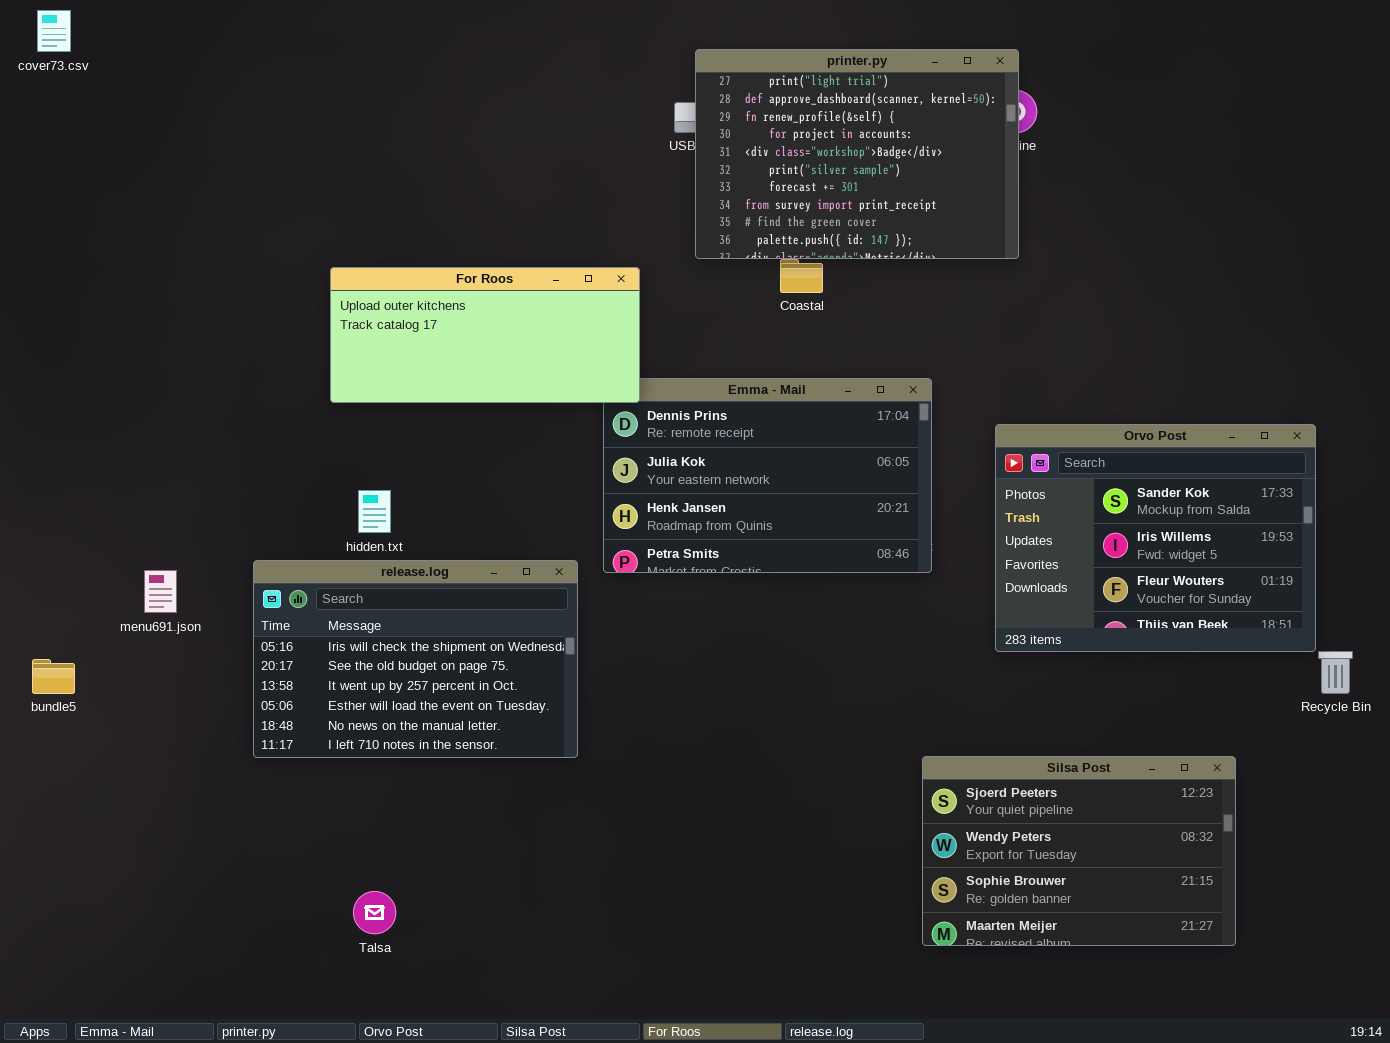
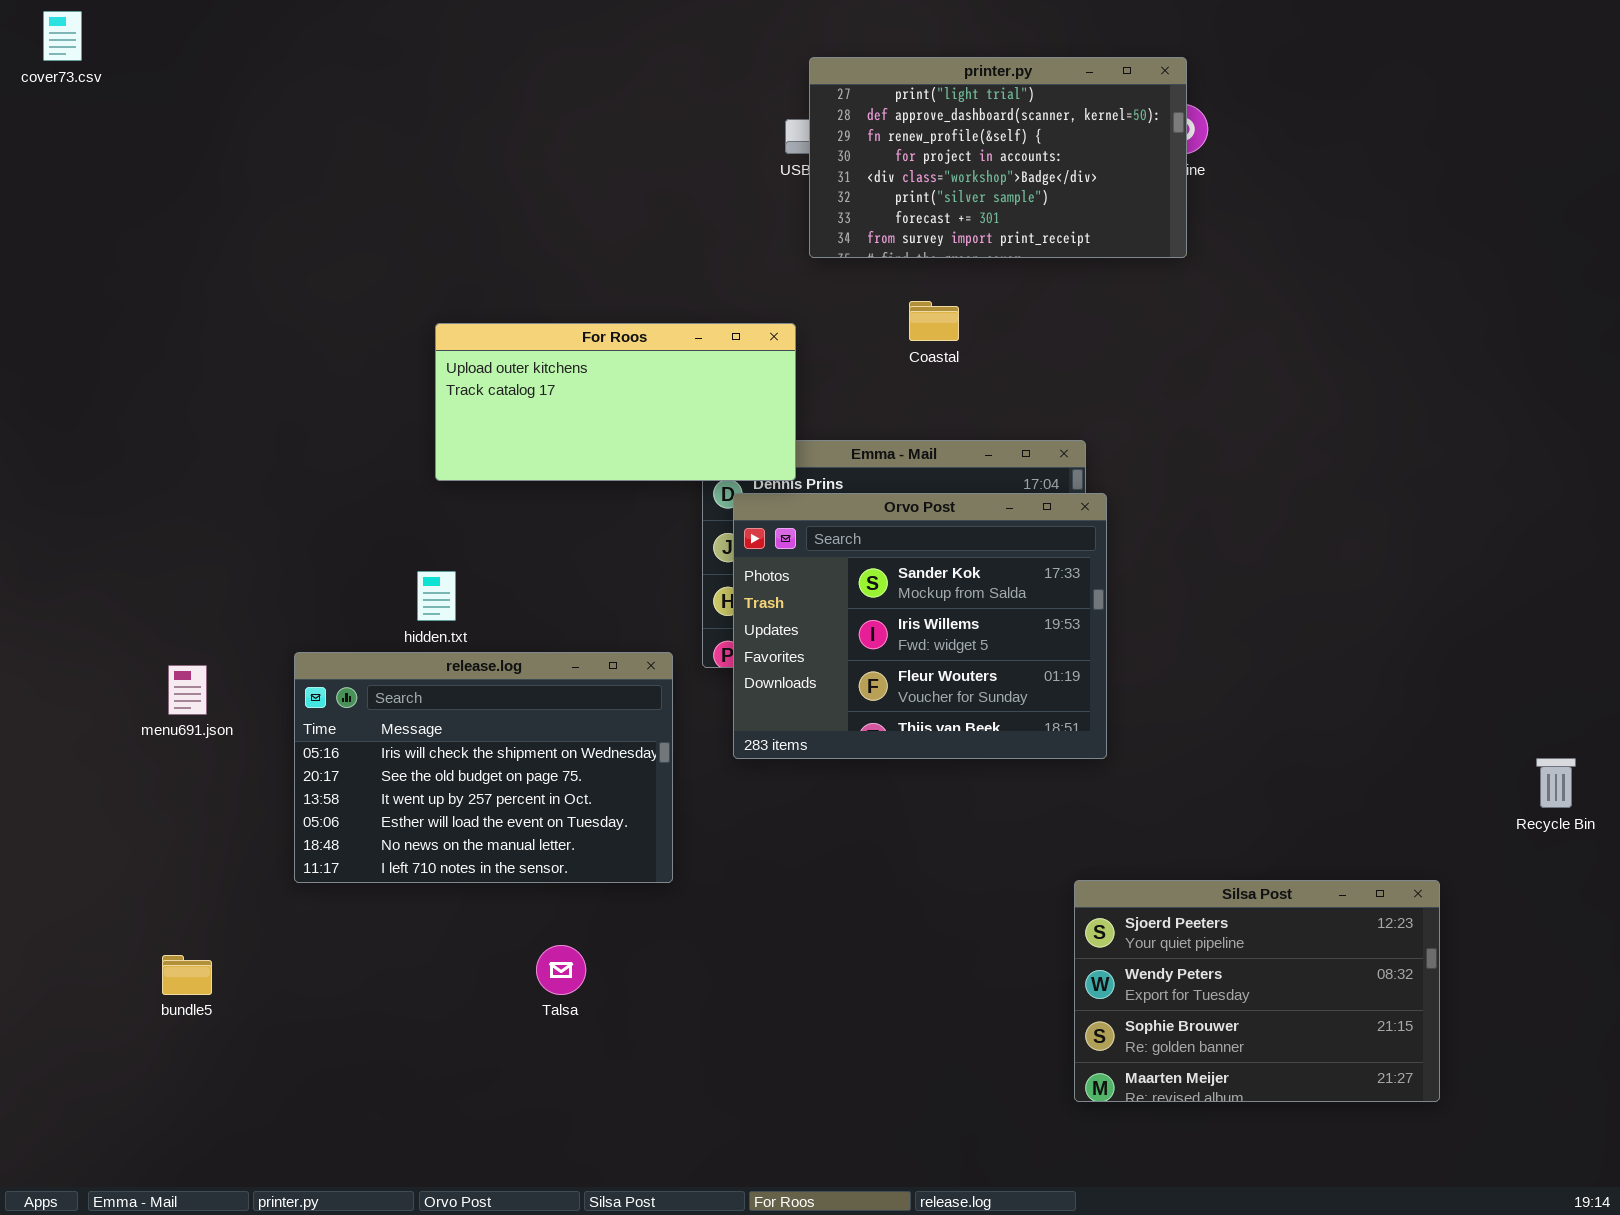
printer.py: [695,49,1019,259] -> [809,57,1187,258], resized
For Roos: [330,267,640,403] -> [435,323,796,481], moved
Orvo Post: [995,424,1316,652] -> [733,493,1107,759], moved
bundle5: [32,659,75,694] -> [162,955,212,995], moved
Talsa: [353,891,396,934] -> [536,945,586,995], moved

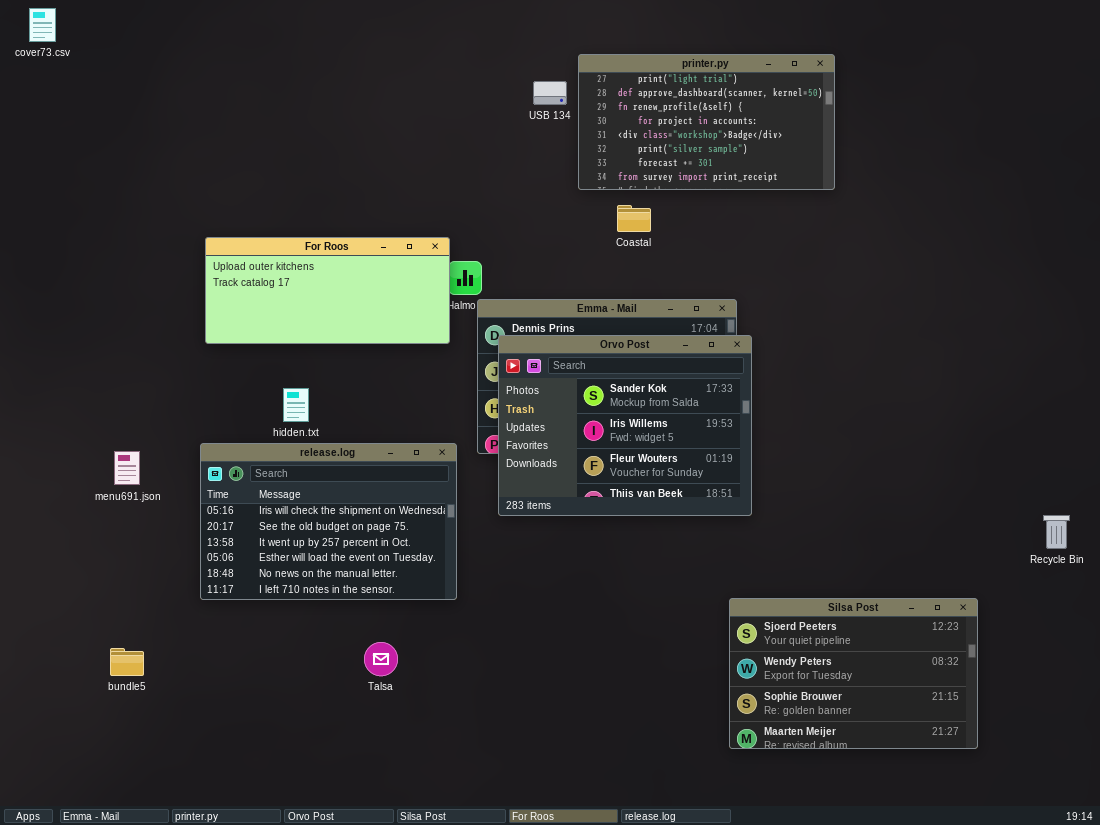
printer.py: [809,57,1187,258] -> [578,54,835,190], moved
For Roos: [435,323,796,481] -> [205,237,450,344], moved

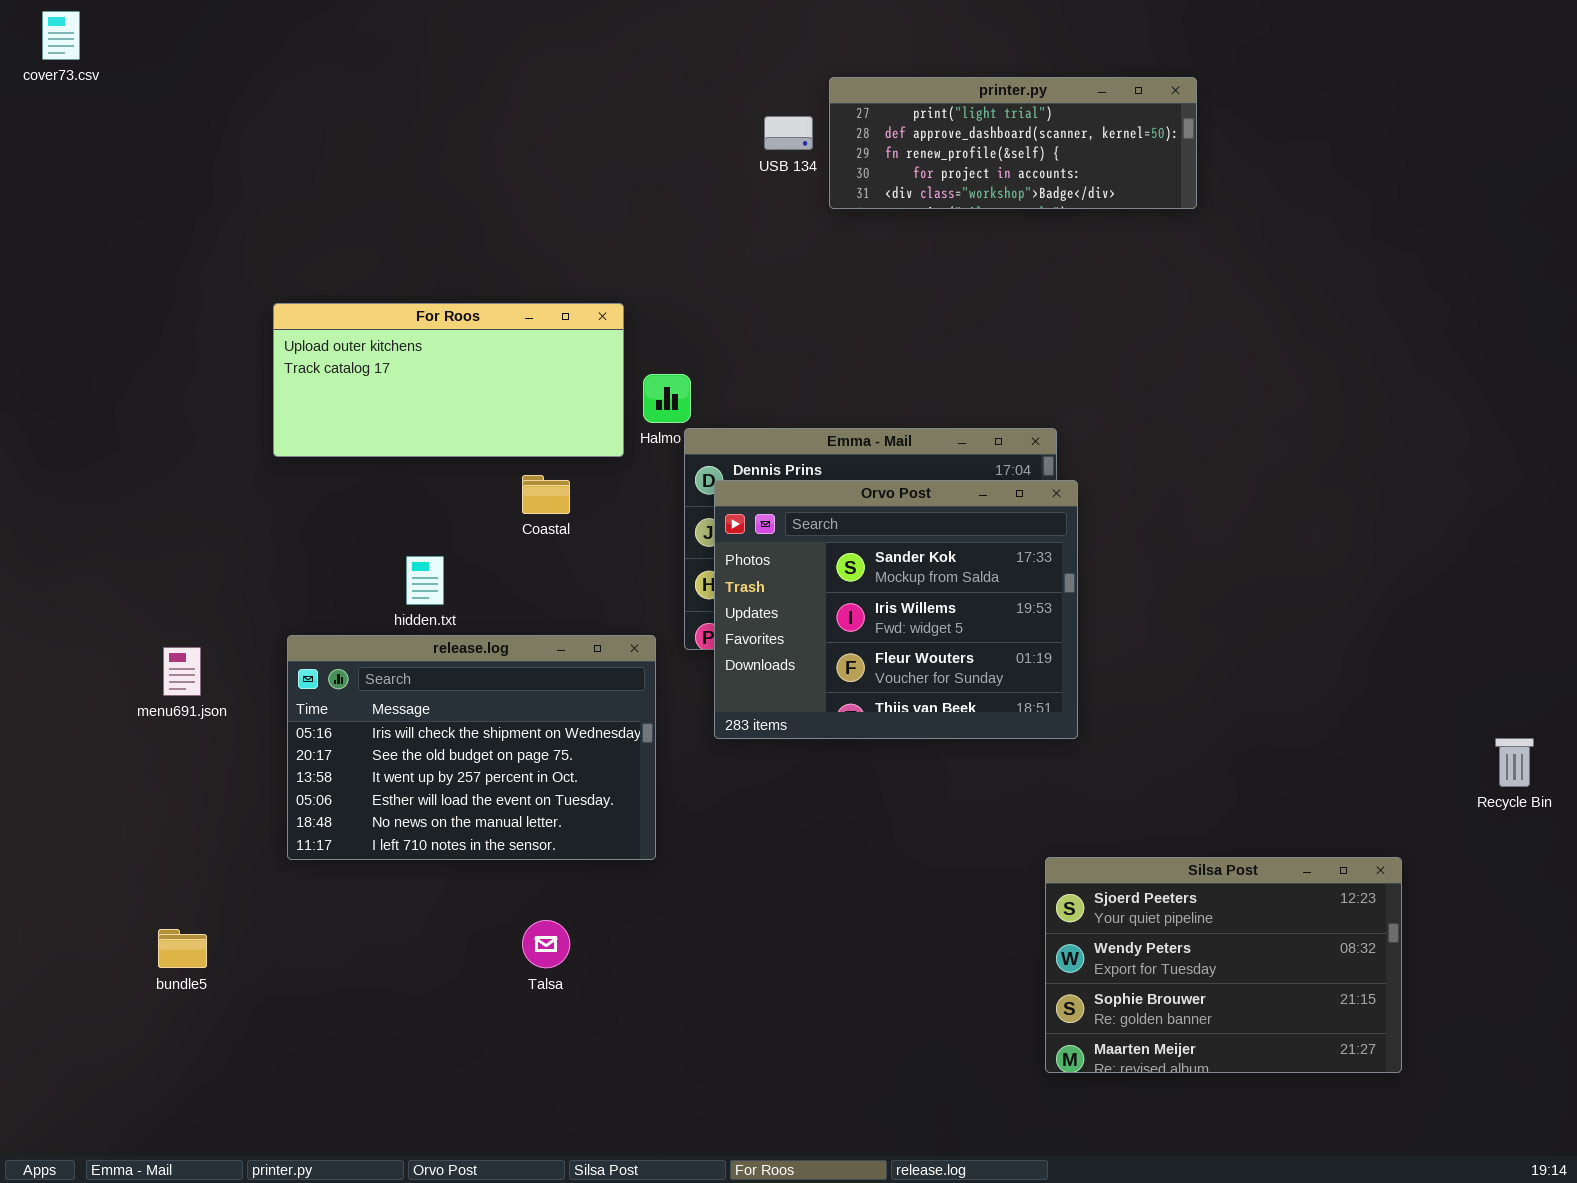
printer.py: [578,54,835,190] -> [829,77,1197,209], resized
Coastal: [617,205,651,232] -> [522,475,570,514], moved
For Roos: [205,237,450,344] -> [273,303,624,457], moved

